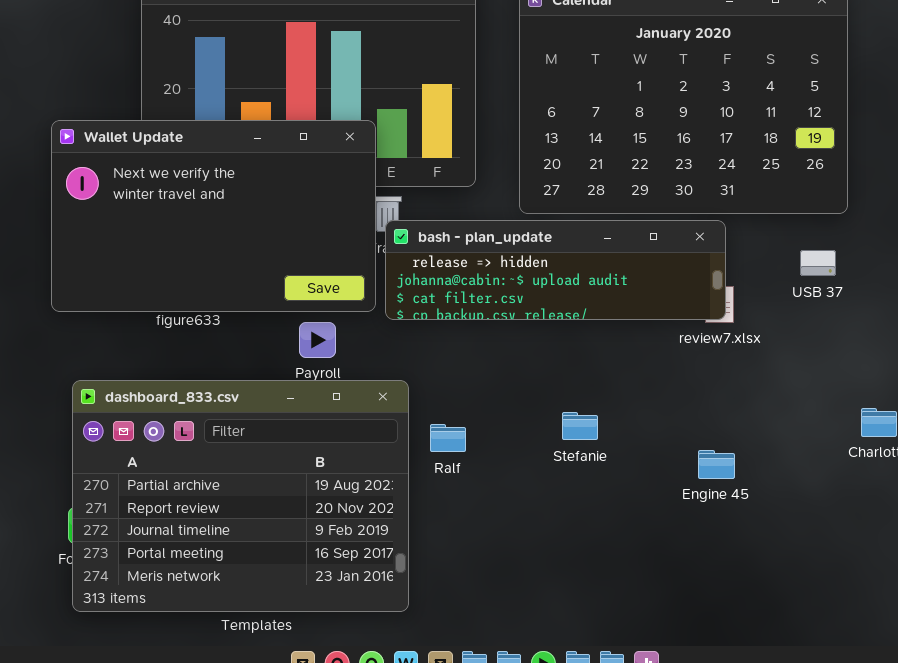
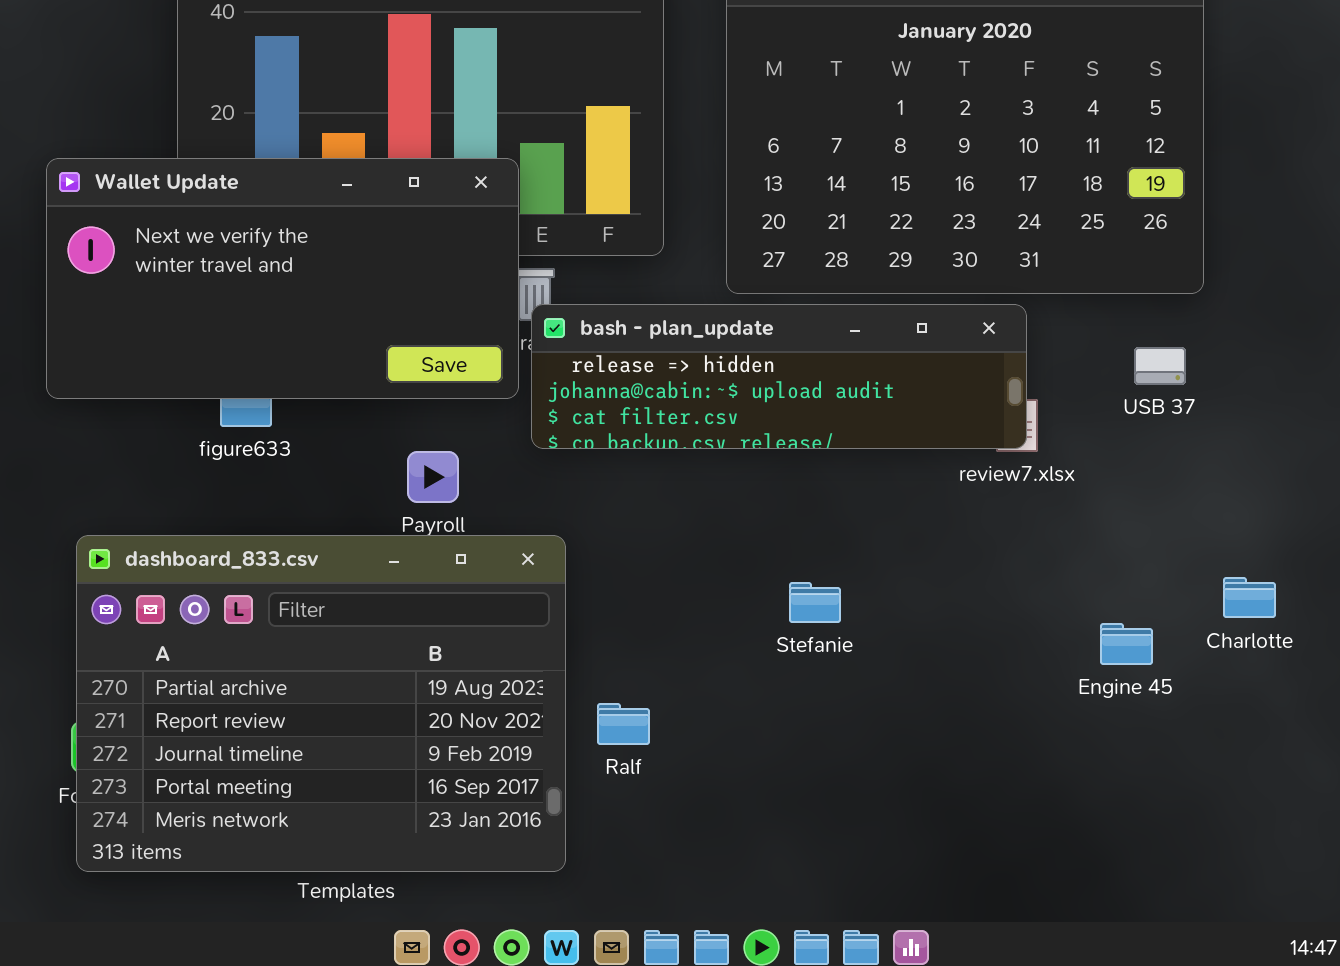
Wallet Update: [51,120,376,312] -> [46,158,519,399], resized
Ralf: [430,424,466,452] -> [597,703,650,745], moved
Engine 45: [698,450,735,479] -> [1100,623,1153,665], moved

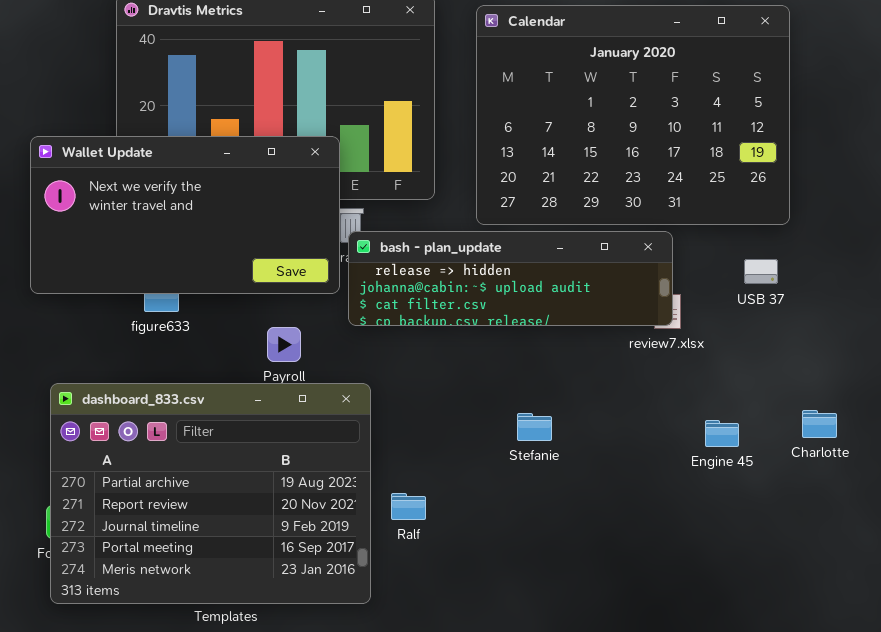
Engine 45: [1100,623,1153,665] -> [705,420,739,447], moved

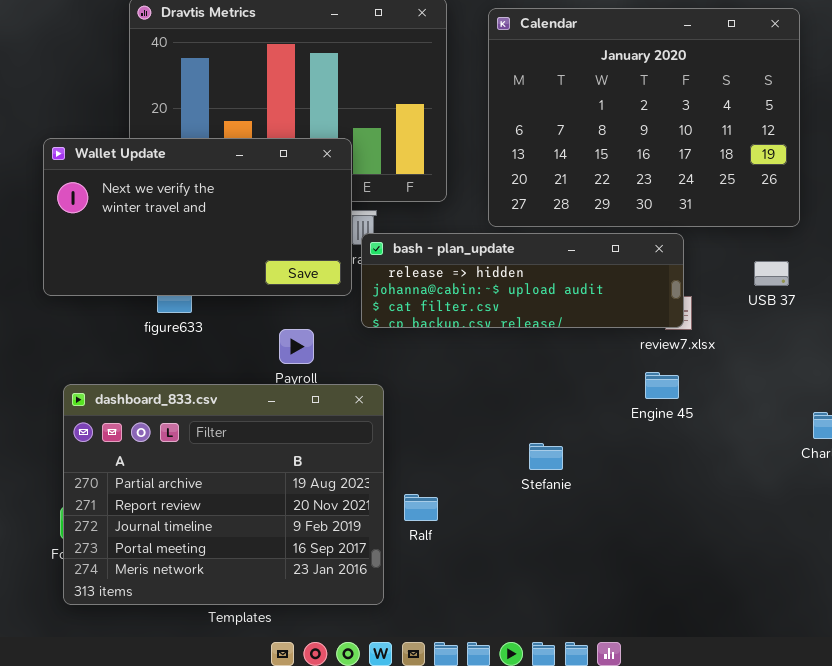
Stefanie: [517,413,552,441] -> [529,443,563,470], moved
Engine 45: [705,420,739,447] -> [645,372,679,399], moved

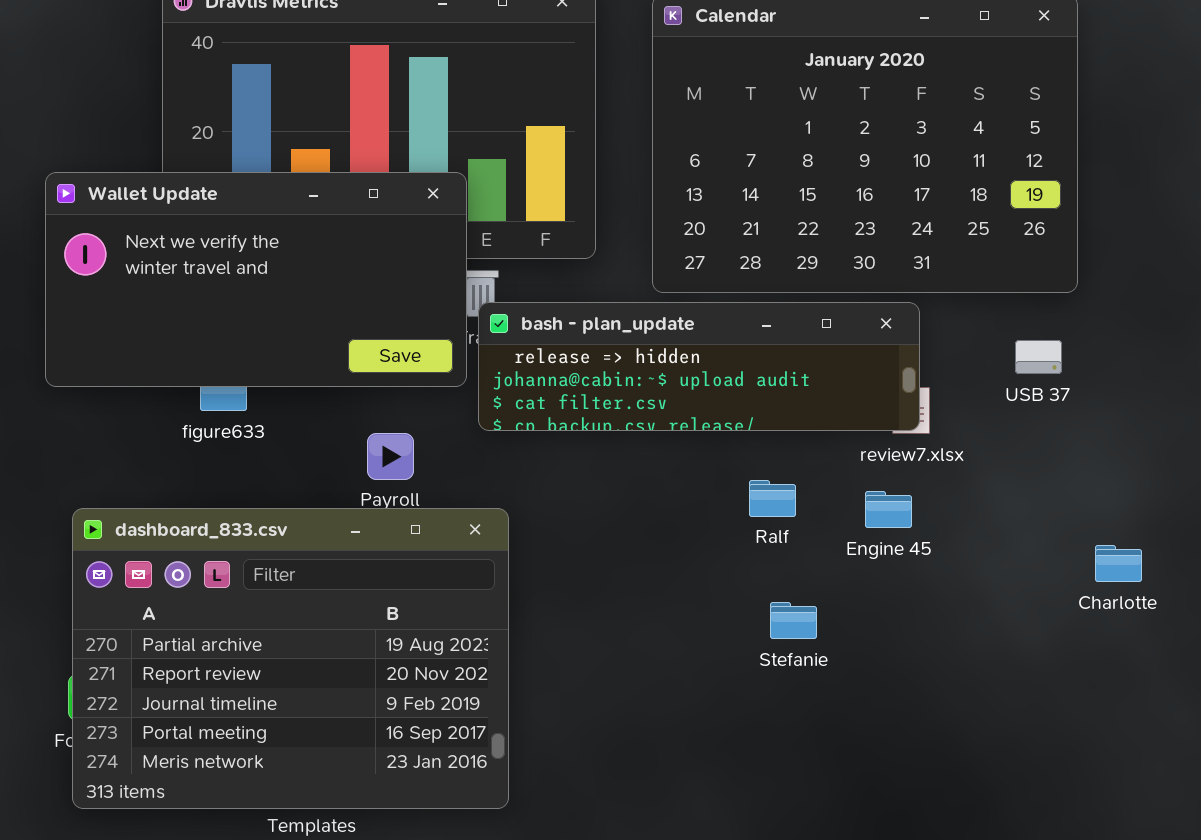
Stefanie: [529,443,563,470] -> [770,602,817,639], moved
Ralf: [404,494,438,521] -> [749,480,796,517], moved

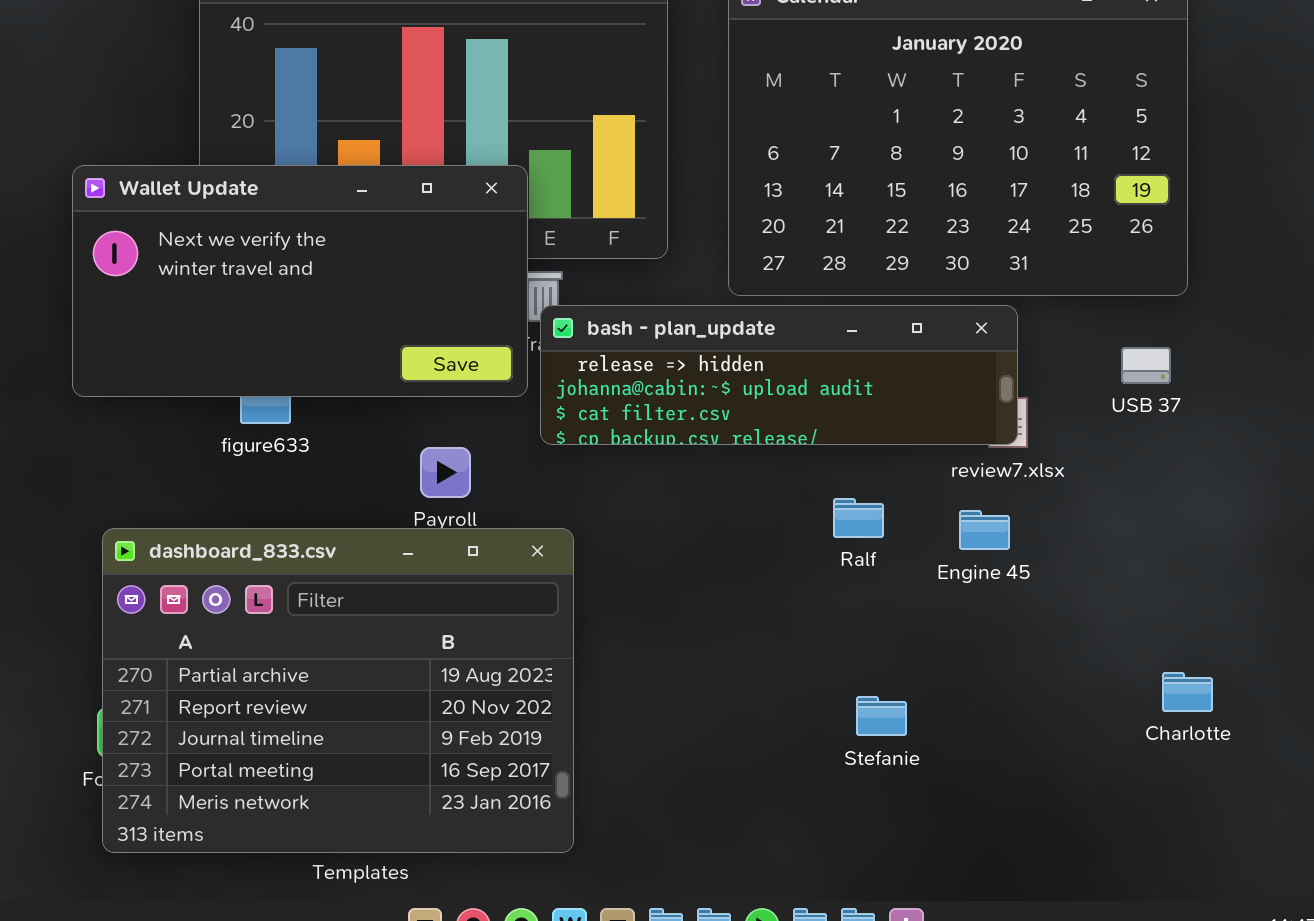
Charlotte: [1095,545,1142,582] -> [1162,672,1213,712], moved
Stefanie: [770,602,817,639] -> [856,696,907,736], moved

